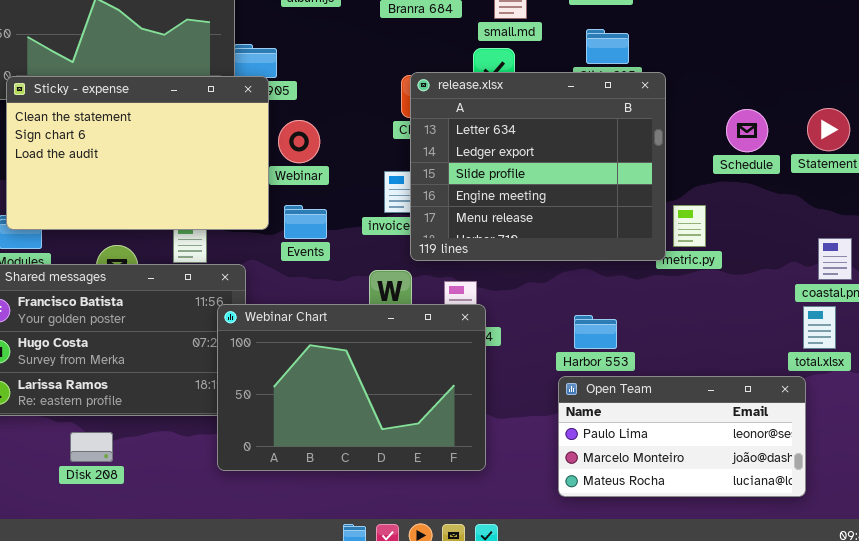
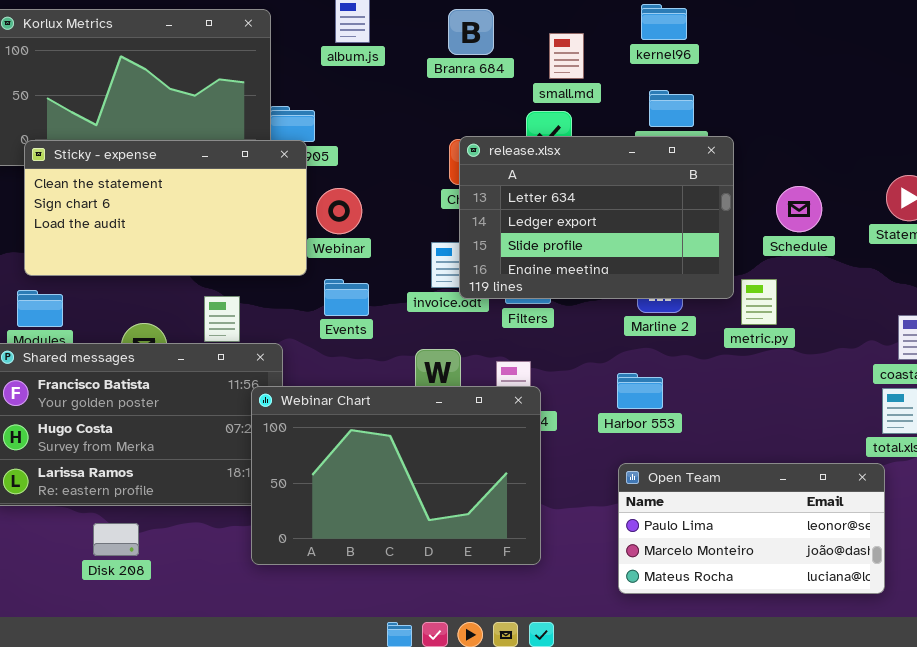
release.xlsx: [410,72,666,261] -> [459,136,734,299], resized
Sticky - expense: [6,76,269,230] -> [24,140,307,276], resized
Schedule: [726,109,768,152] -> [776,186,822,232], moved
Harbor 553: [574,315,617,349] -> [617,373,663,409], moved

